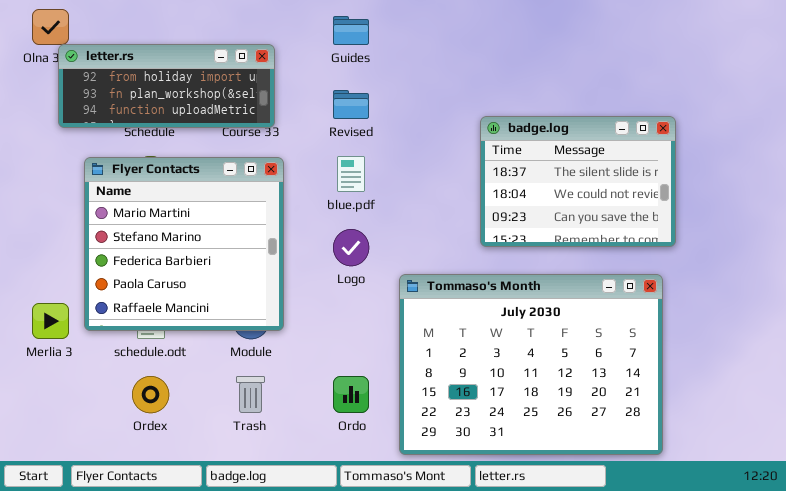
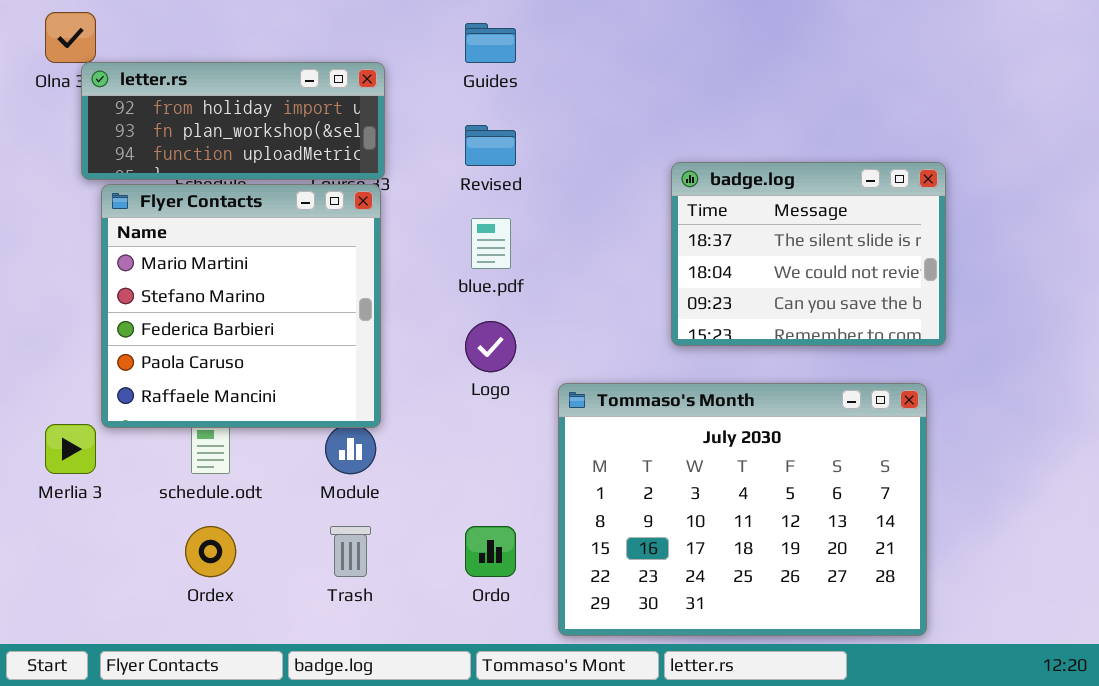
Flyer Contacts: [84,157,284,331] -> [101,184,381,428], moved

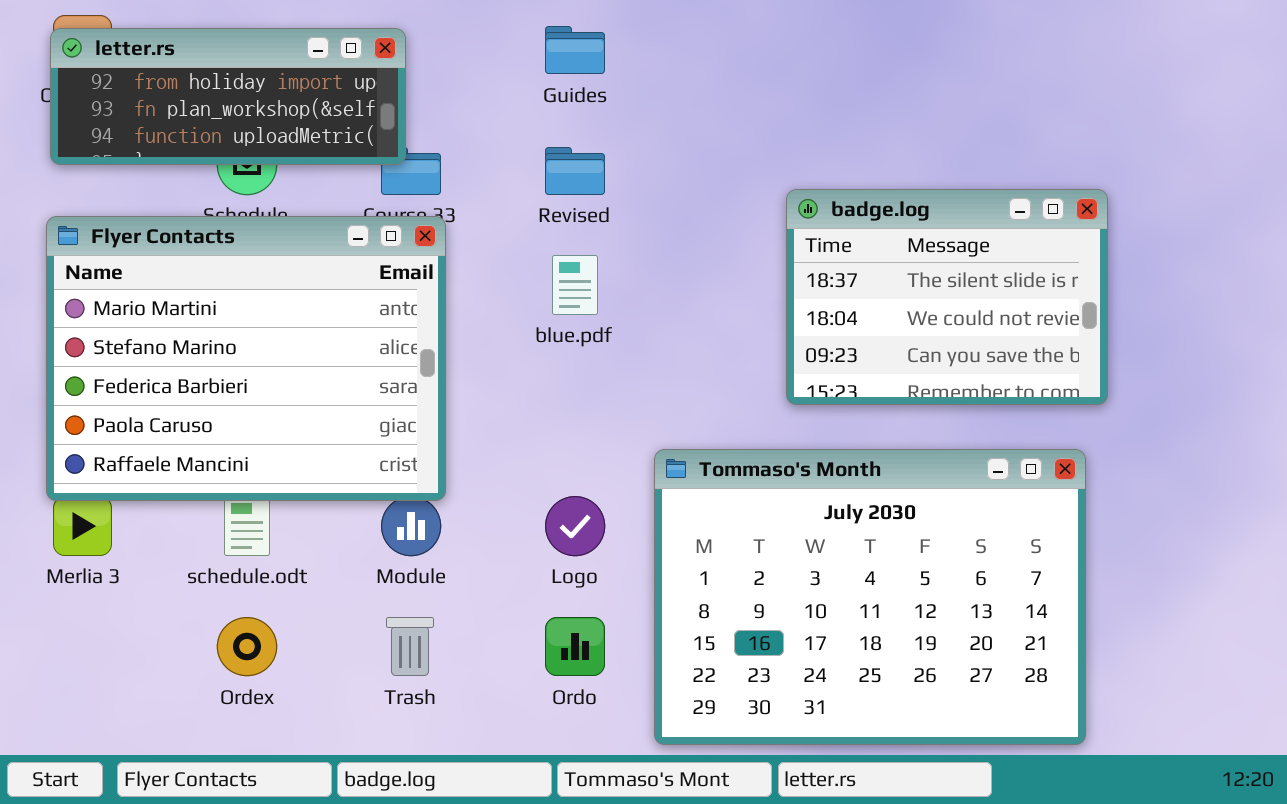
letter.rs: [81,62,385,180] -> [50,28,406,165], moved
Flyer Contacts: [101,184,381,428] -> [46,216,446,501], resized
Logo: [465,321,516,372] -> [545,496,605,556], moved

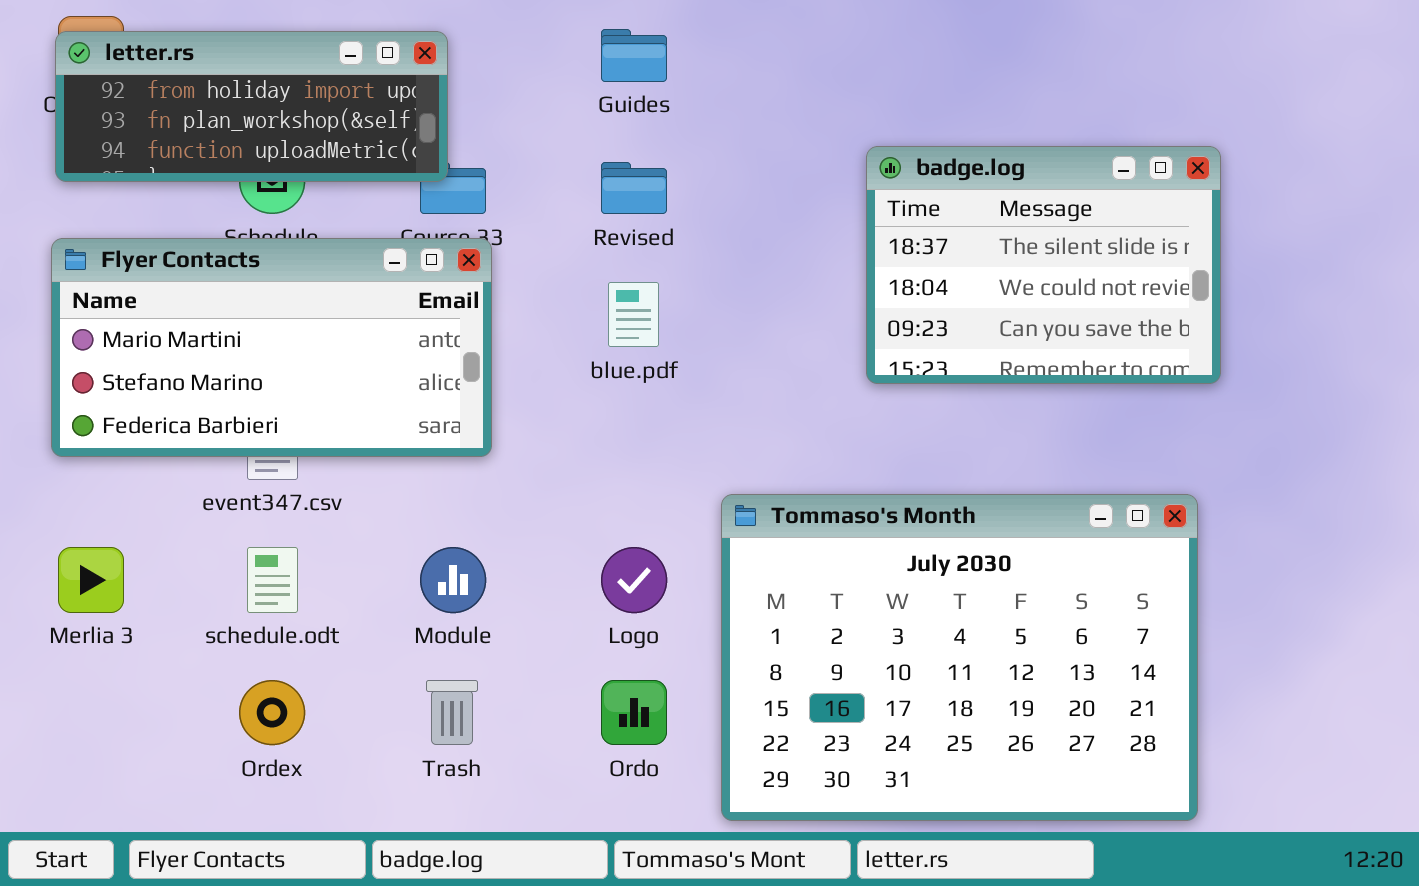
badge.log: [786,189,1108,405] -> [866,146,1221,384], moved
Flyer Contacts: [46,216,446,501] -> [51,238,492,457], resized

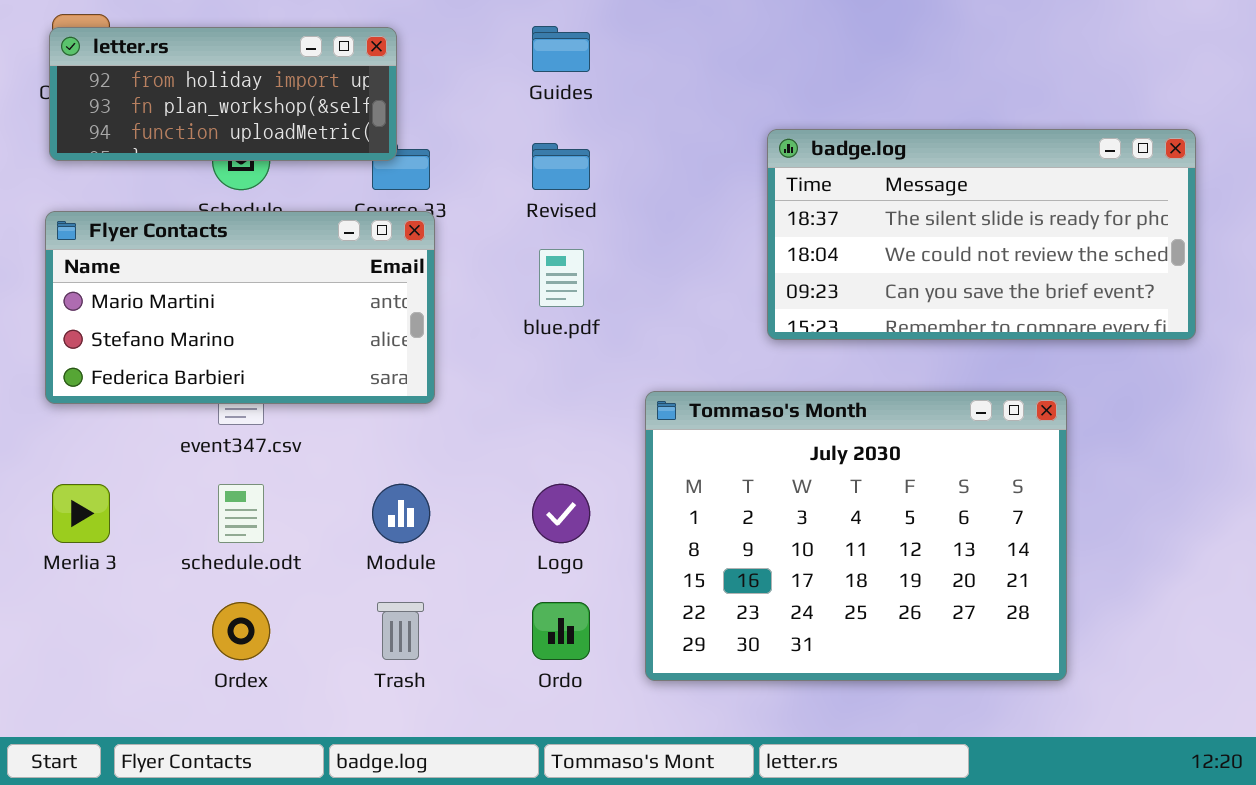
badge.log: [866,146,1221,384] -> [767,129,1196,340], resized
Tommaso's Month: [721,494,1198,821] -> [645,391,1067,681], moved

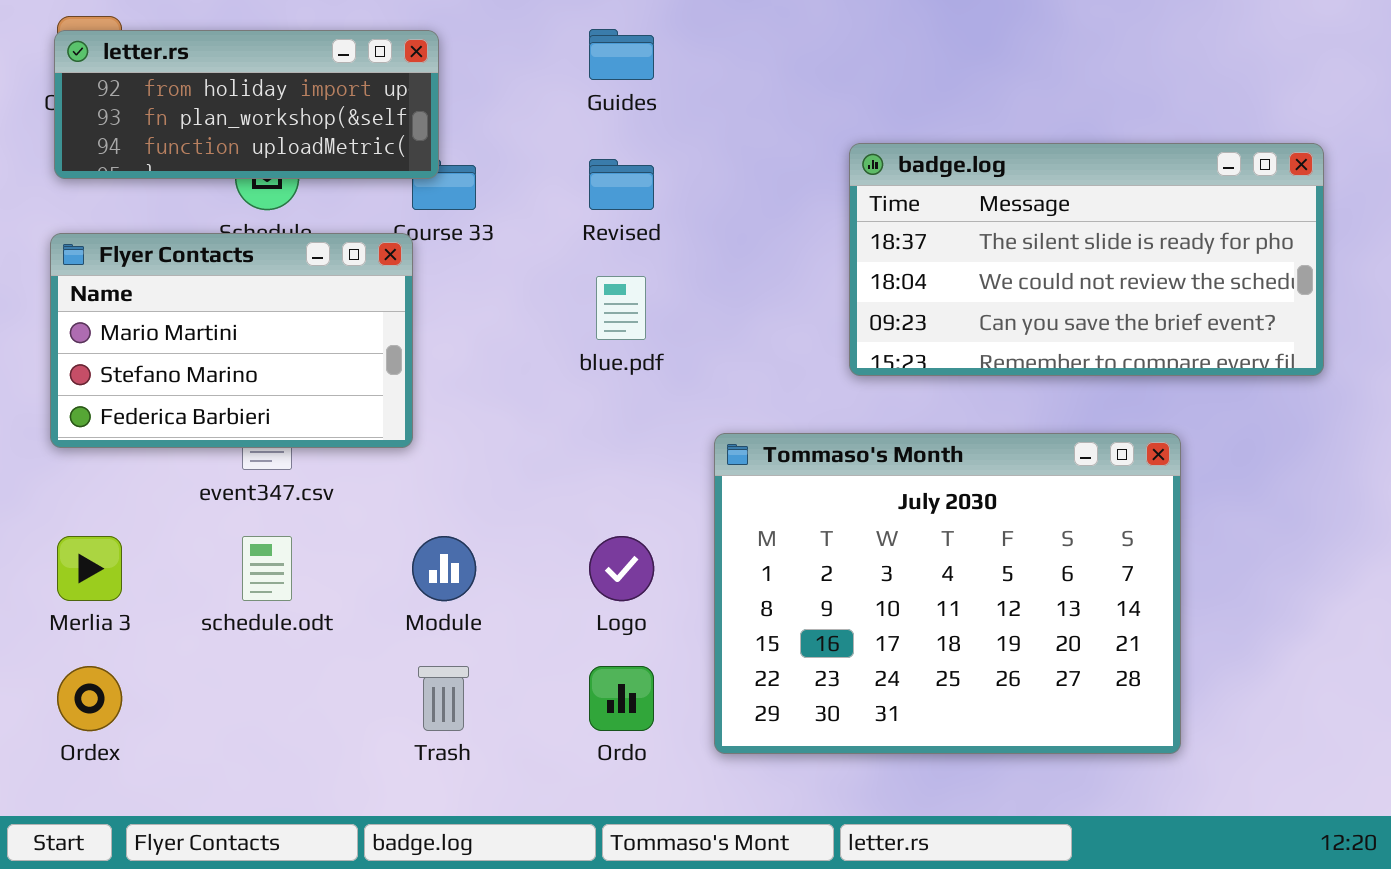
Flyer Contacts: [45,211,435,404] -> [50,233,413,448], resized
Ordex: [212,602,270,660] -> [57,666,122,731], moved

